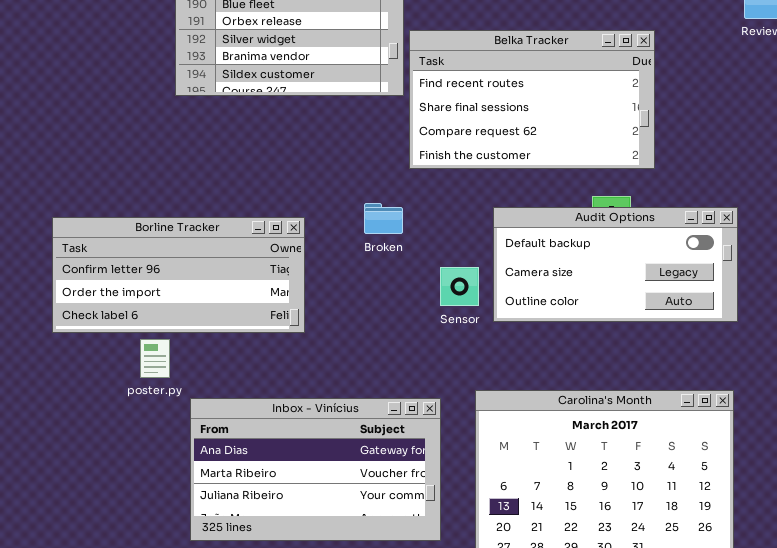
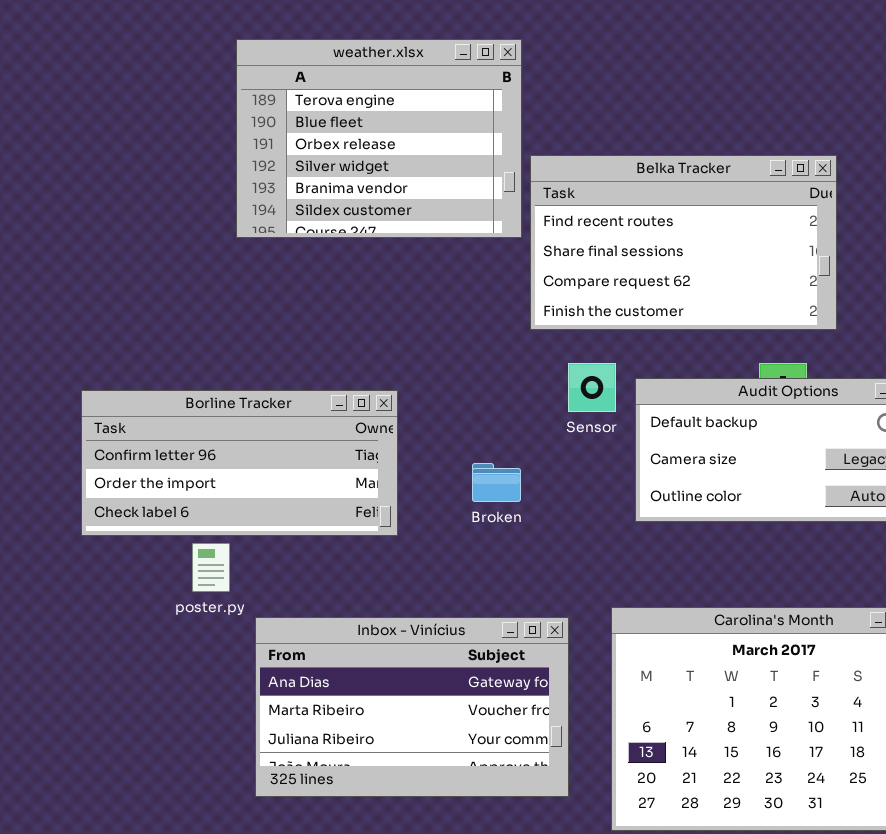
Broken: [364,203,403,234] -> [472,463,521,502], moved
Sensor: [440,267,479,306] -> [568,363,616,412], moved

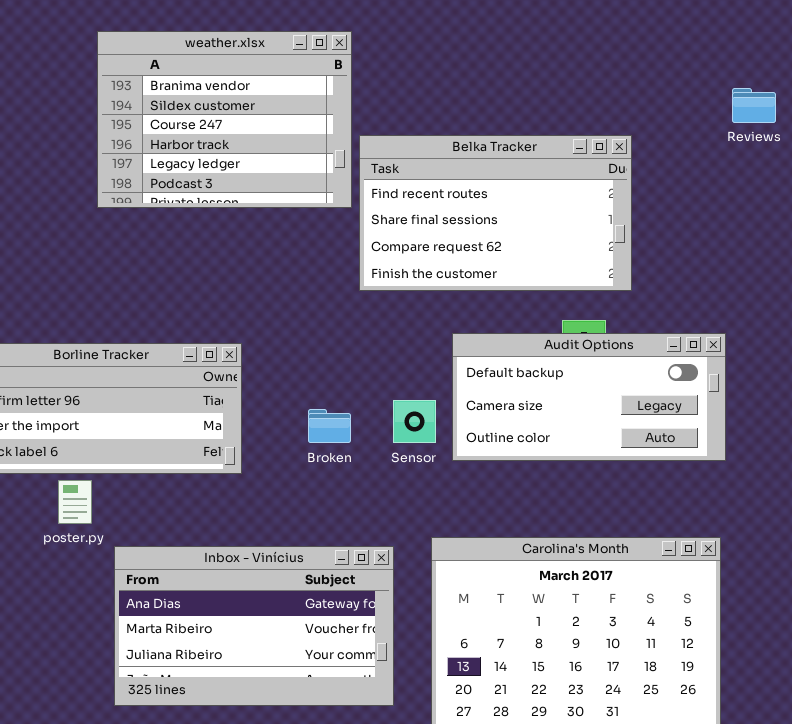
weather.xlsx: [236,39,522,238] -> [97,31,352,208], scrolled down 4 rows
Sensor: [568,363,616,412] -> [393,400,436,443], moved

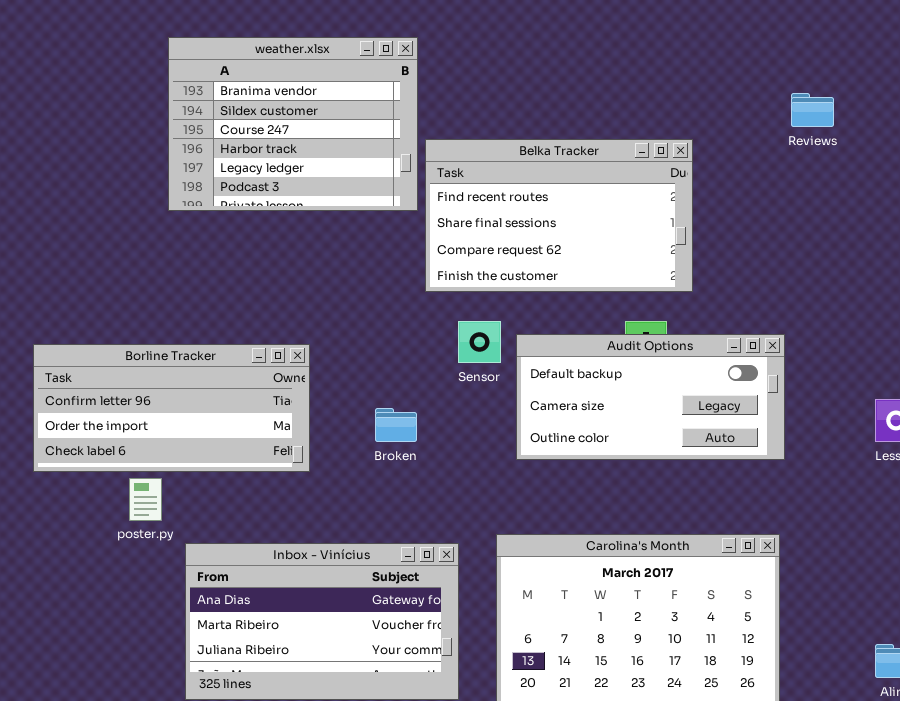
Sensor: [393,400,436,443] -> [458,321,501,363], moved

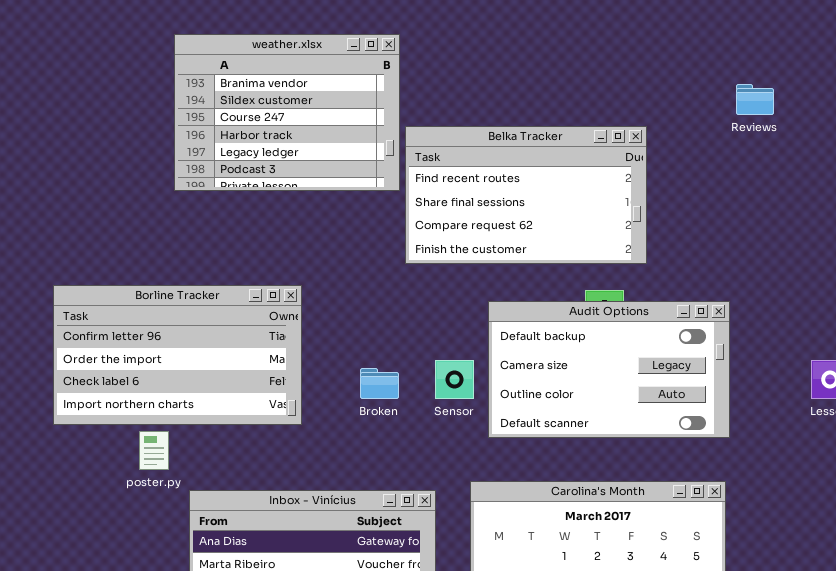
Sensor: [458,321,501,363] -> [435,360,474,399], moved
Audit Options: [516,334,785,460] -> [488,301,730,438], resized
Borline Tracker: [33,344,310,472] -> [53,285,302,425], resized

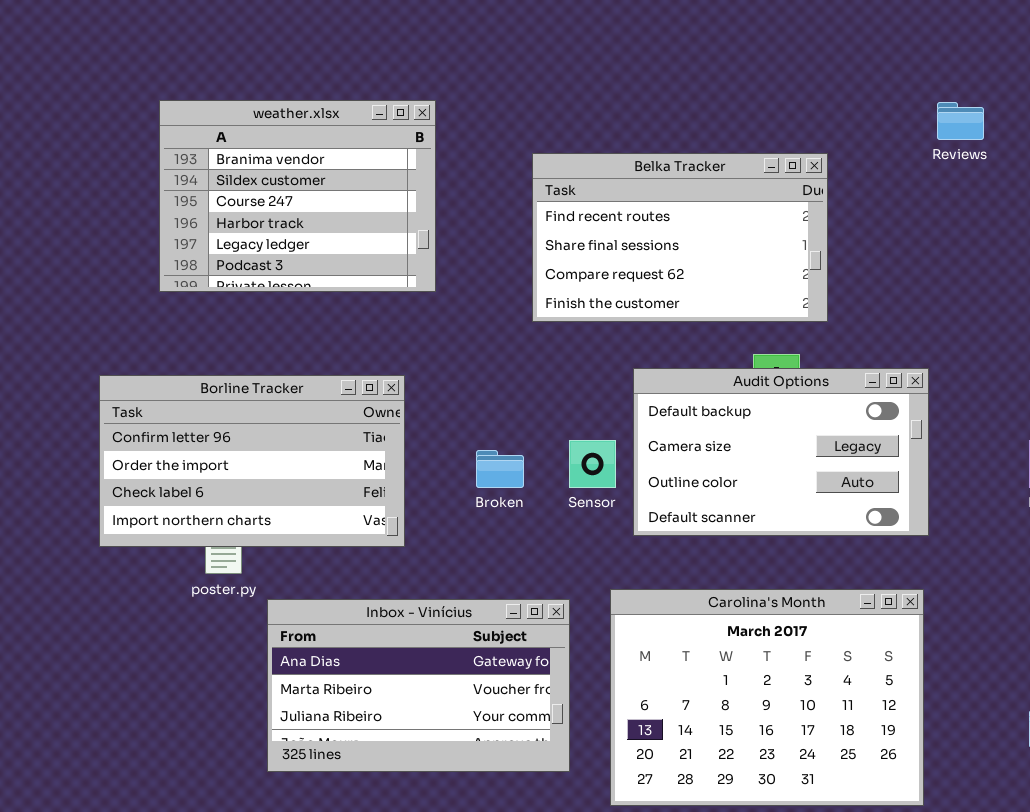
weather.xlsx: [174,34,400,191] -> [159,100,436,292], moved
Borline Tracker: [53,285,302,425] -> [99,375,405,547], moved

